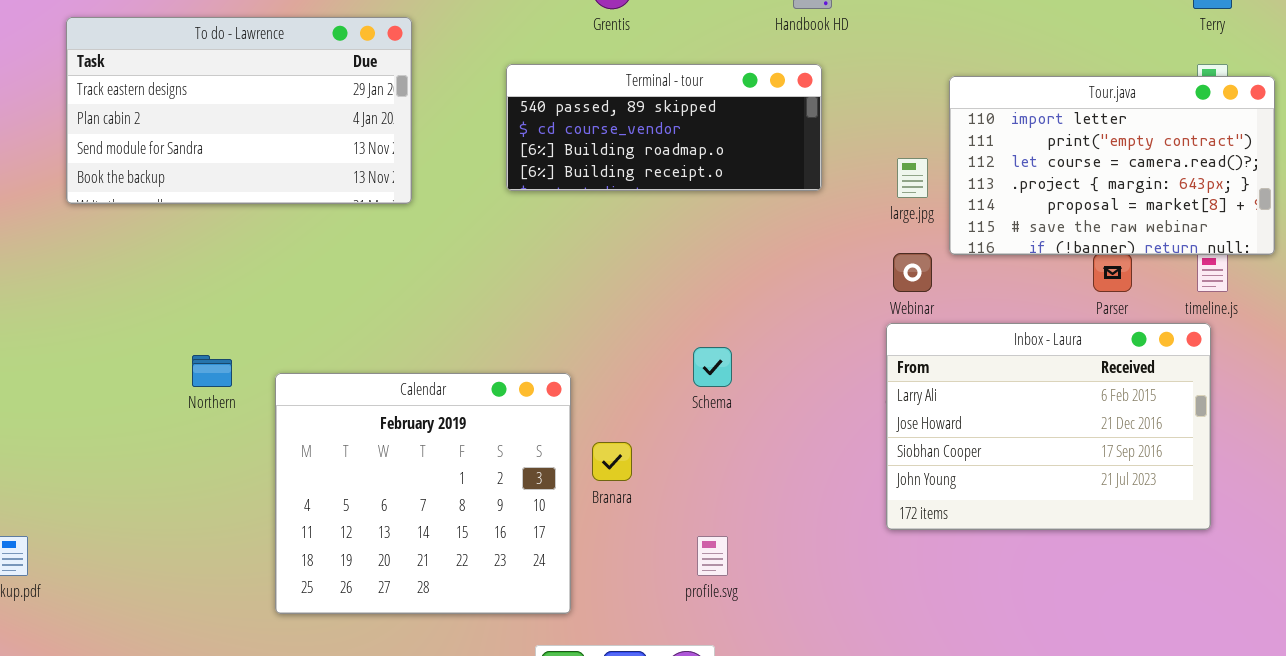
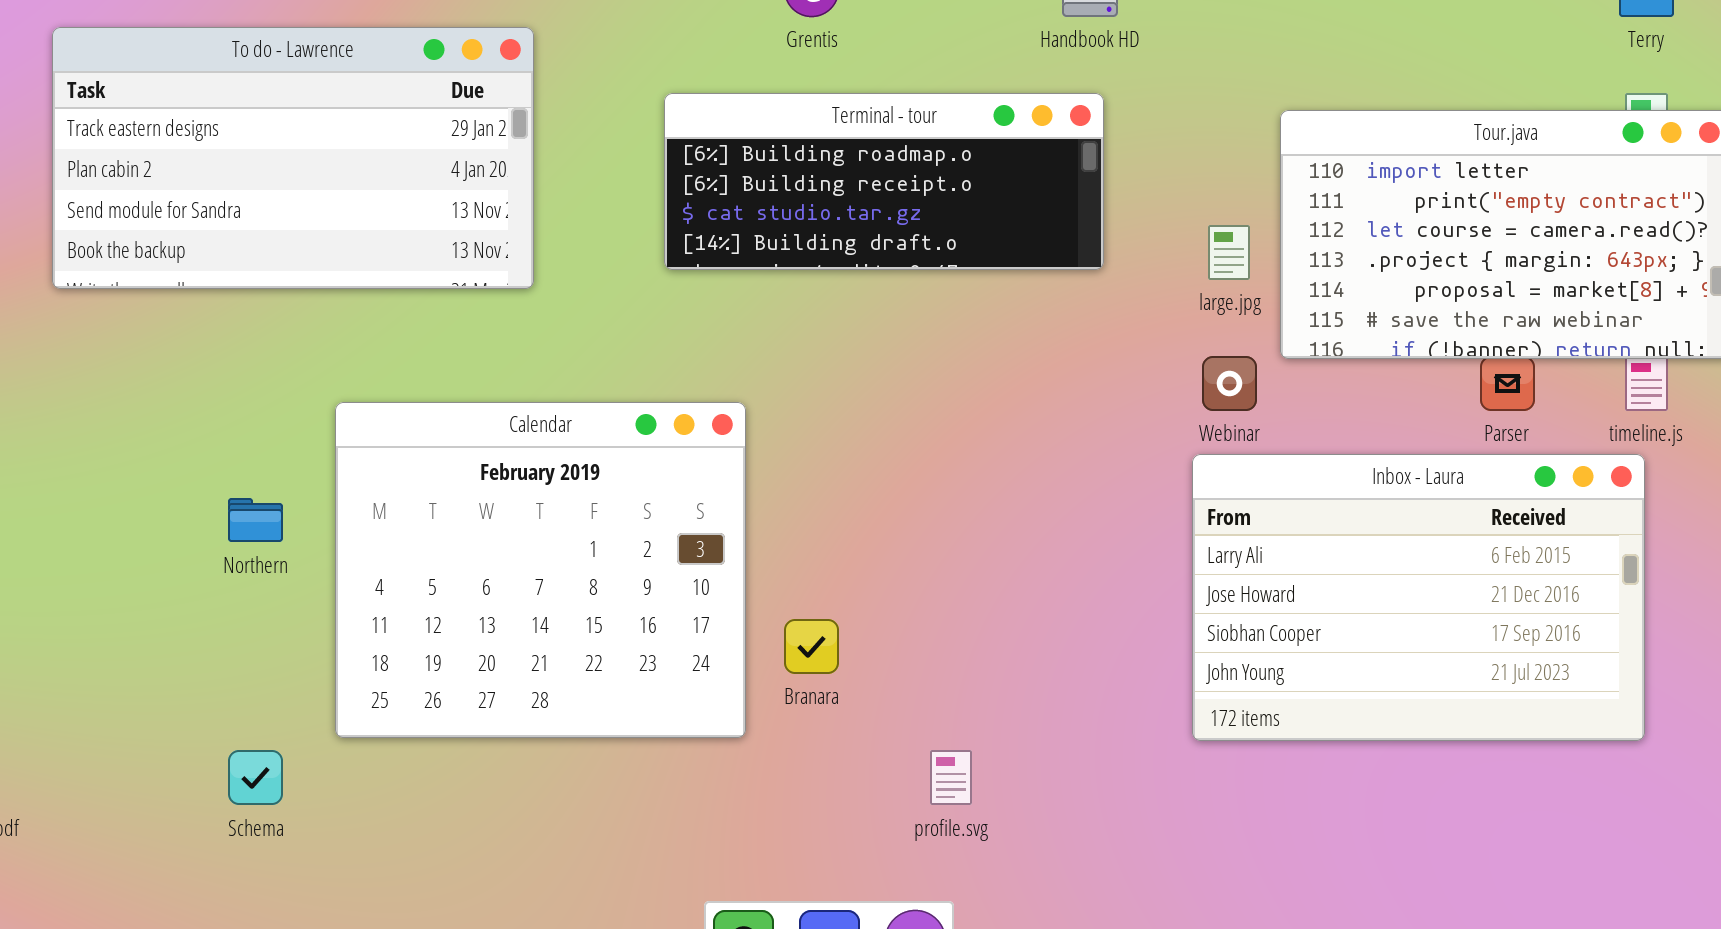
Terminal - tour: [506,64,822,191] -> [664,93,1104,270], scrolled down 2 rows
Schema: [693,347,732,387] -> [228,750,283,805], moved
Calendar: [275,373,571,614] -> [335,402,746,738], moved

